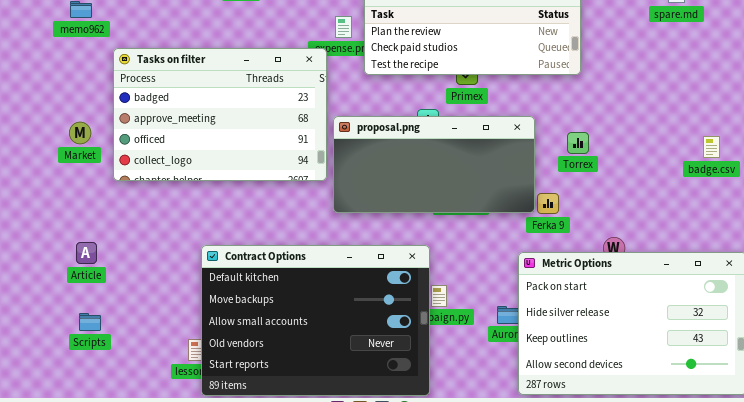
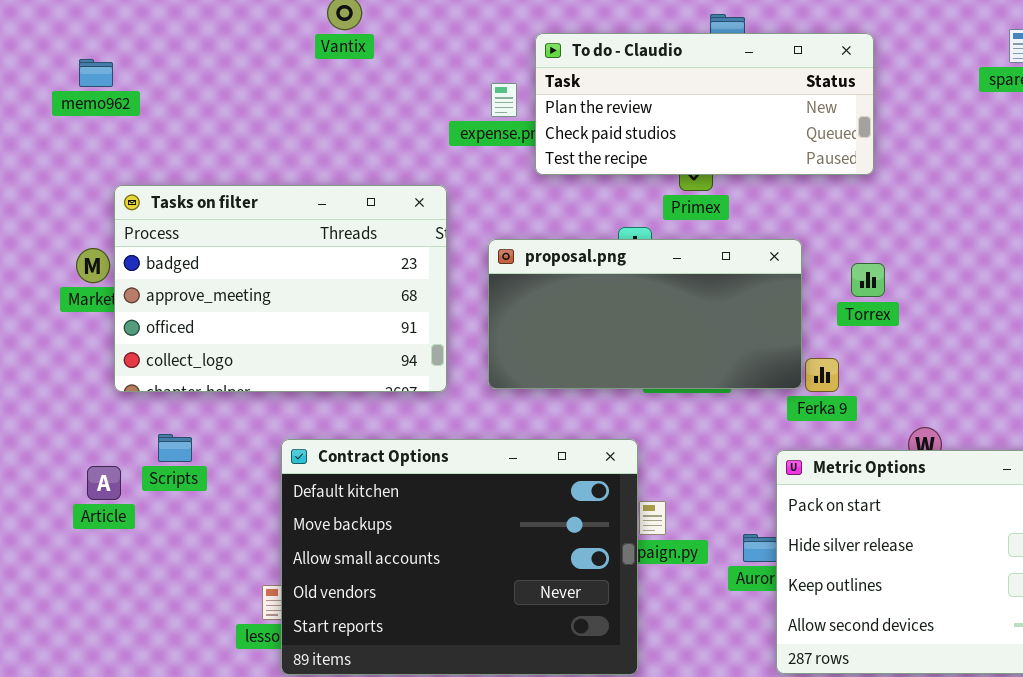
Tasks on filter: [113,48,327,181] -> [114,185,447,392], moved
Article: [76,242,97,264] -> [87,466,121,500], moved
Scripts: [79,313,101,331] -> [158,434,192,462], moved

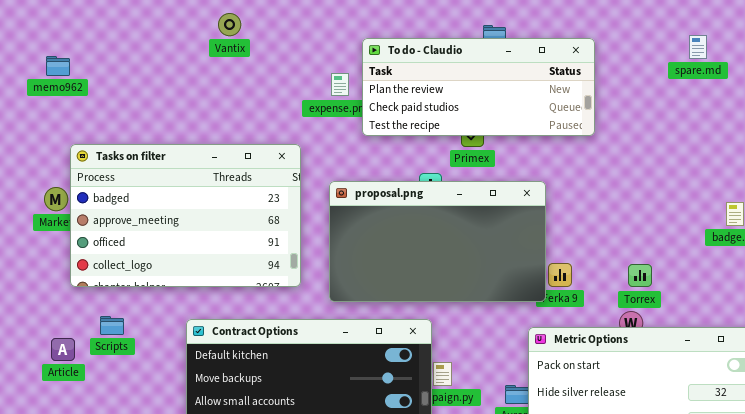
proposal.png: [488,239,802,389] -> [329,181,546,302], resized
Torrex: [851,263,885,297] -> [628,264,652,287], moved

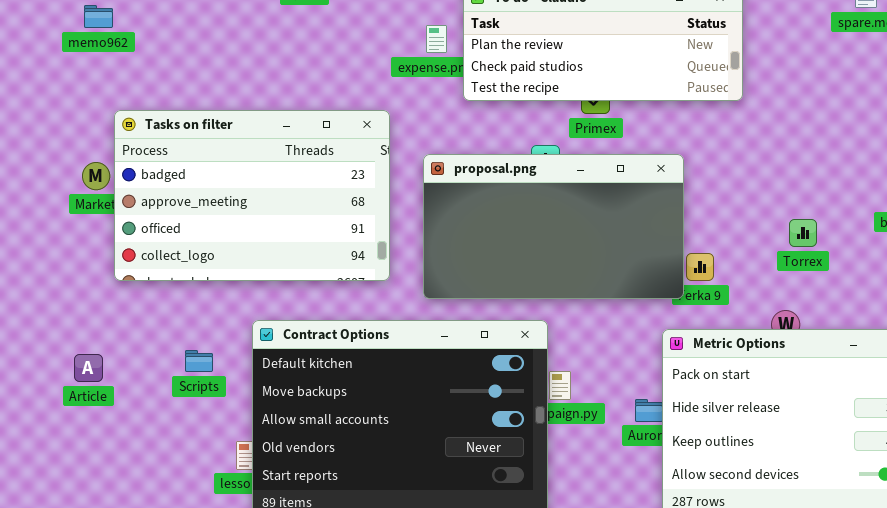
Torrex: [628,264,652,287] -> [789,219,817,247], moved
Scripts: [100,316,124,335] -> [185,350,213,372], moved
Article: [51,338,75,361] -> [74,354,103,382], moved

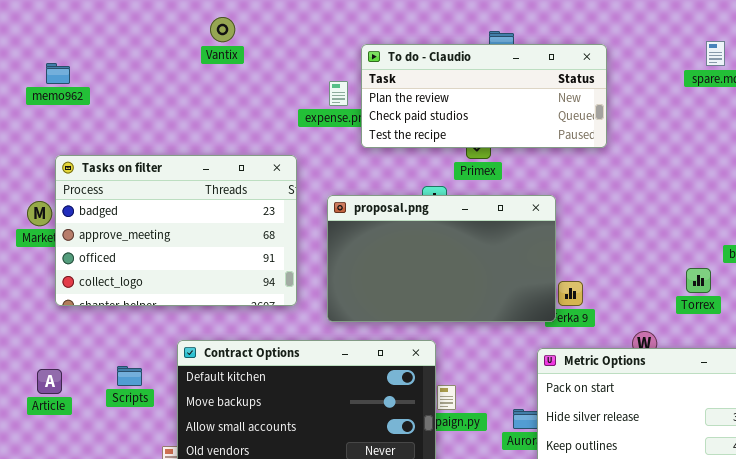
memo962: [84,5,113,28] -> [46,63,70,84], moved
Torrex: [789,219,817,247] -> [686,268,711,293], moved
Article: [74,354,103,382] -> [37,369,62,394], moved

